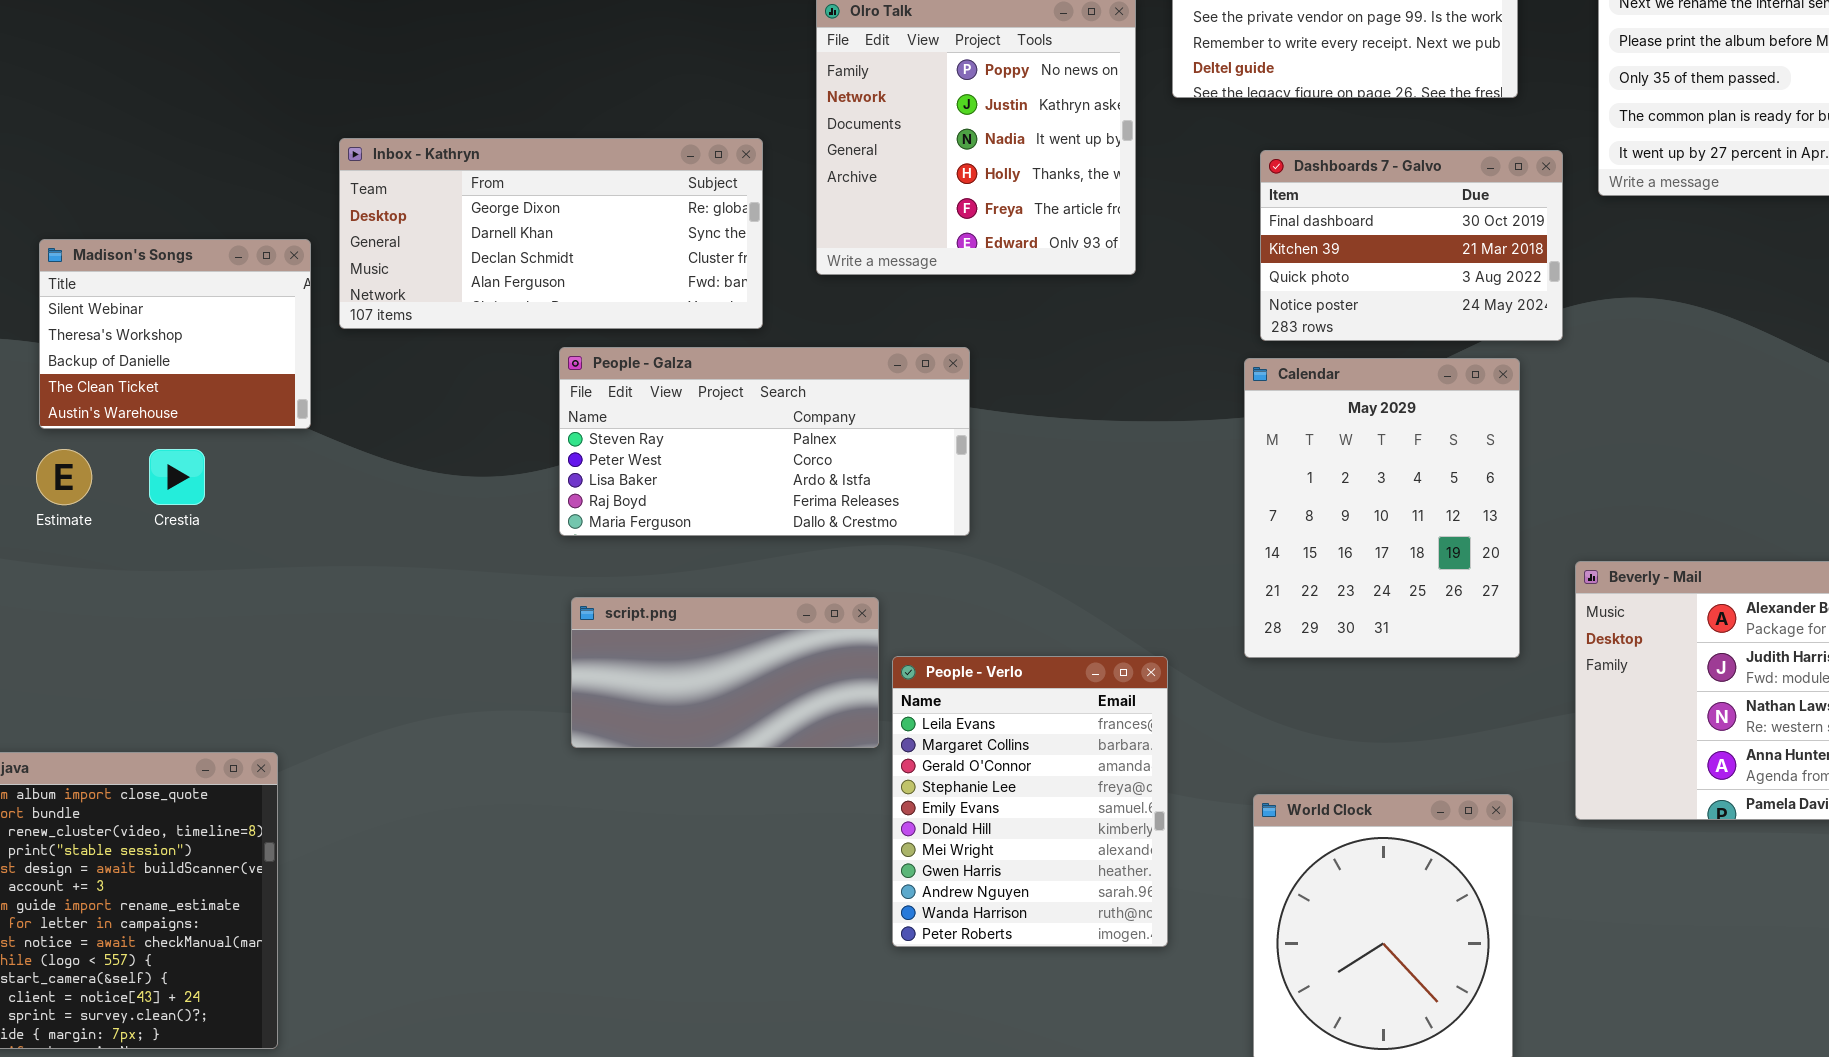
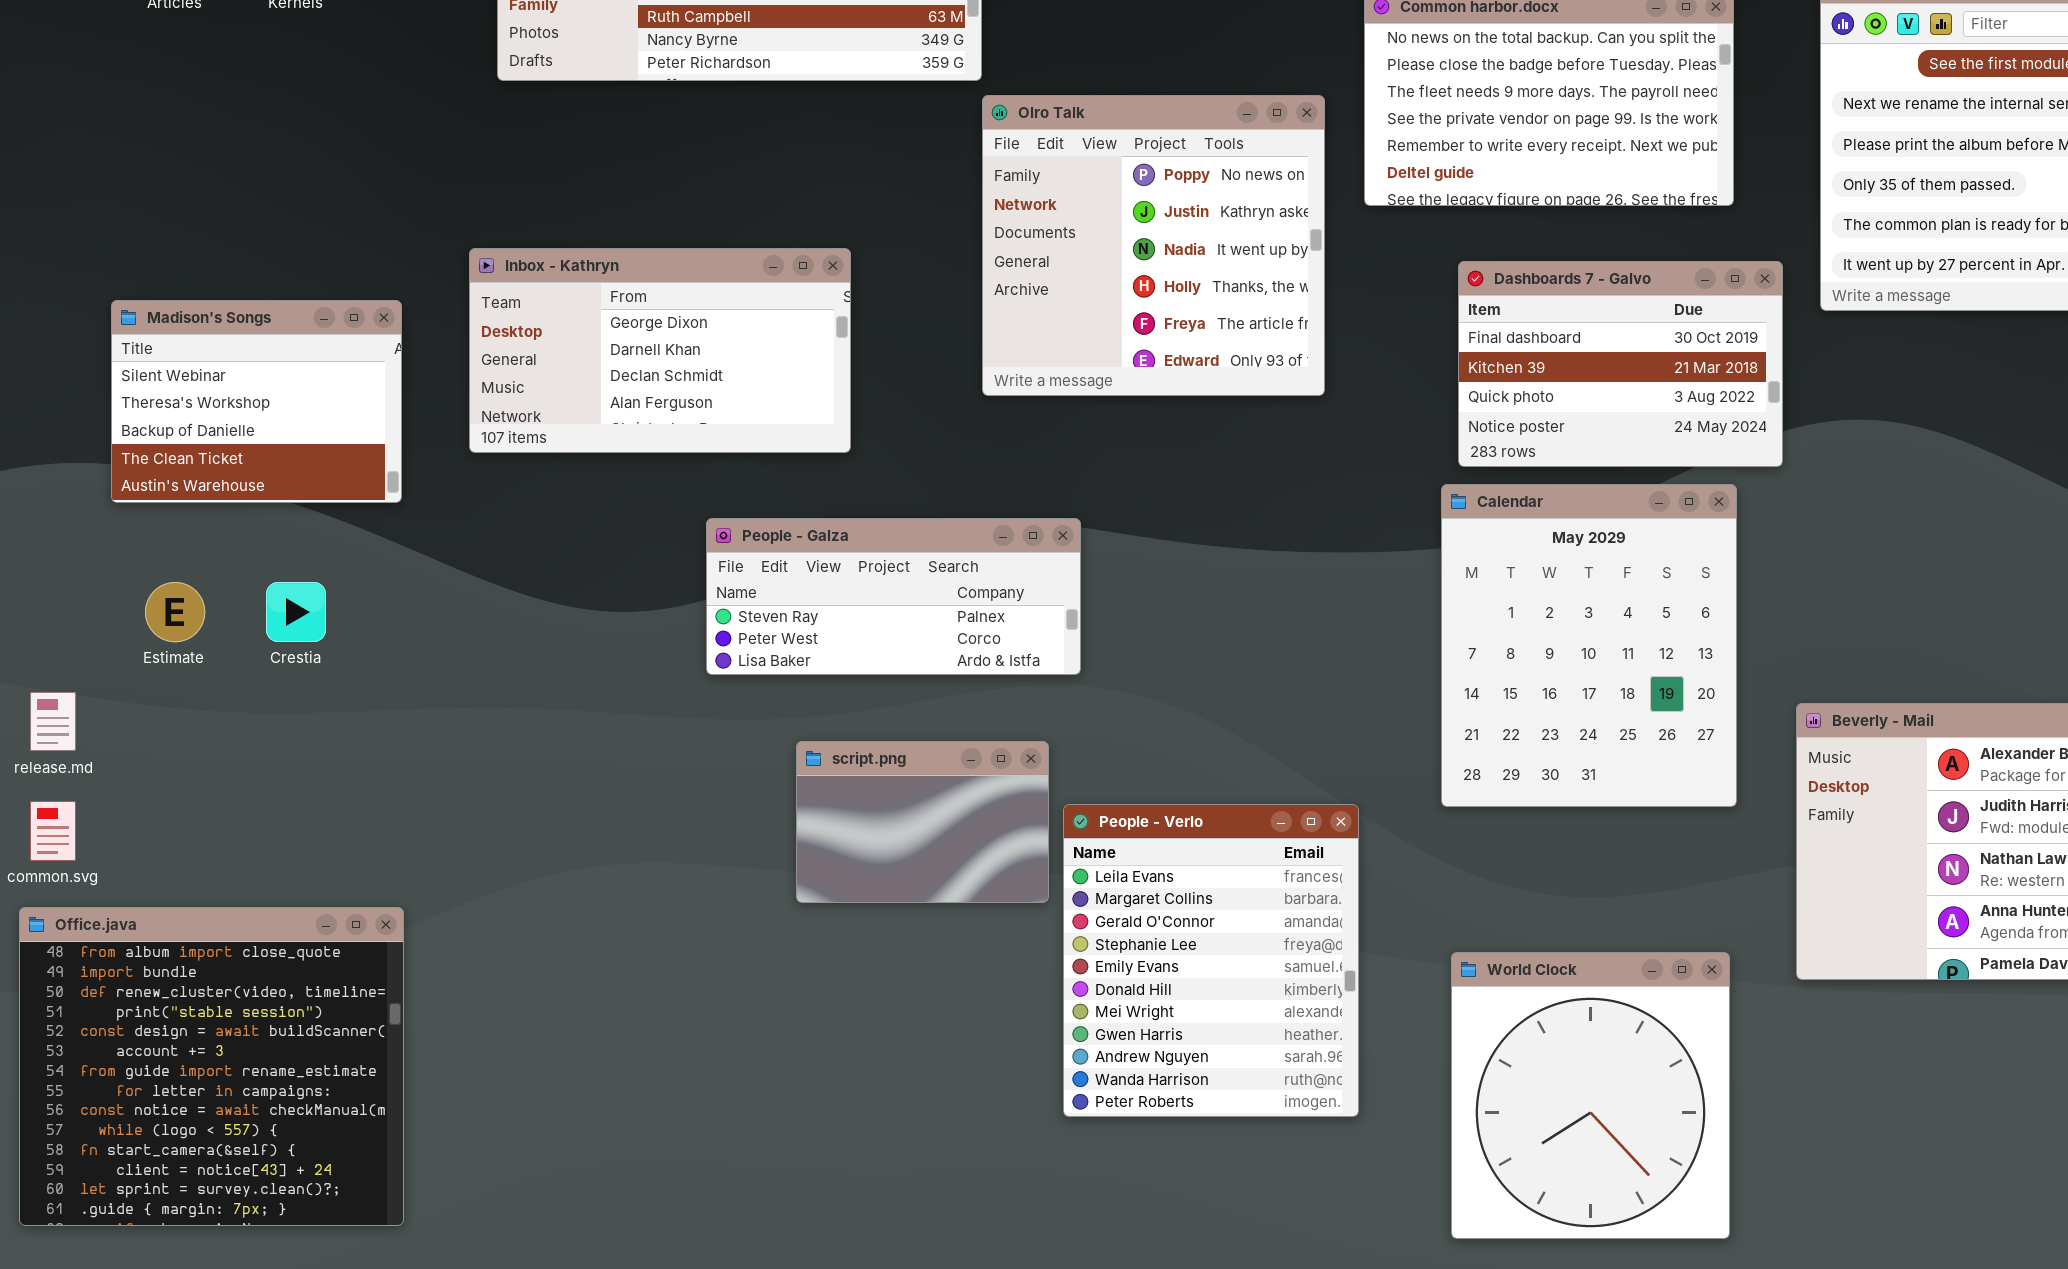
Inbox - Kathryn: [339,138,763,329] -> [469,248,851,453], resized
Madison's Songs: [39,239,311,429] -> [111,300,402,503], moved
People - Galza: [559,347,970,536] -> [706,518,1081,675], resized
script.png: [571,597,879,748] -> [796,741,1049,903], resized

